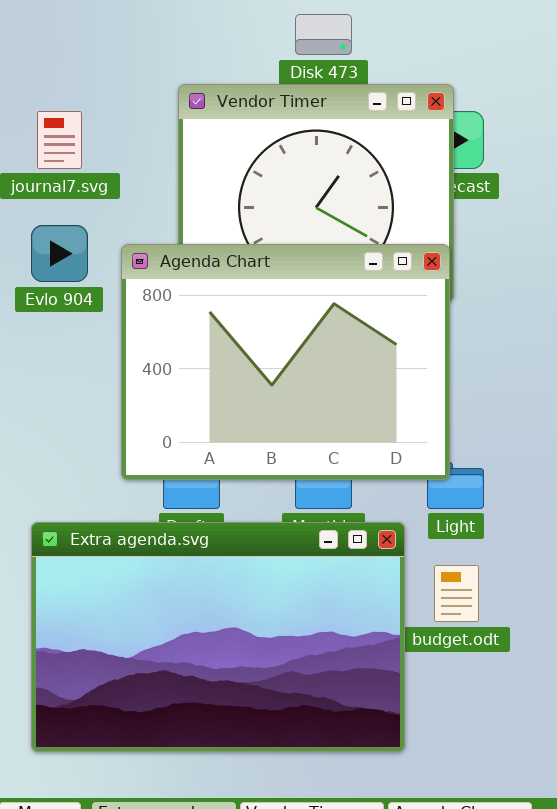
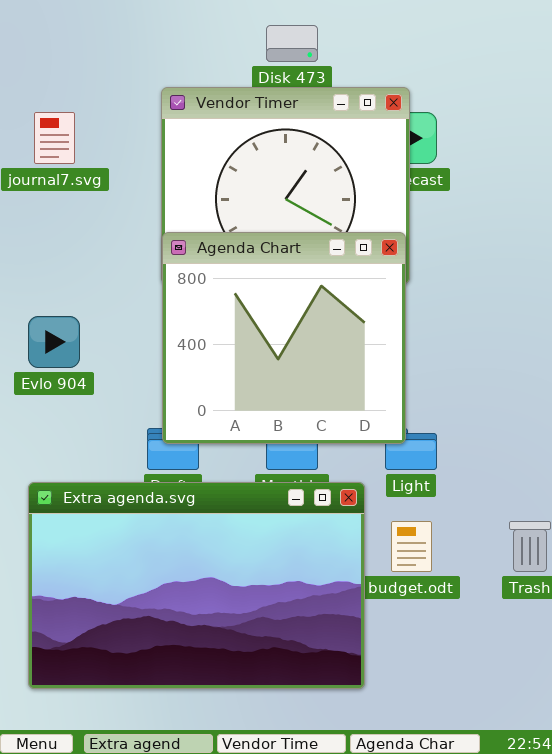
Evlo 904: [31,225,88,282] -> [28,316,80,368], moved
Agenda Chart: [121,244,450,480] -> [162,232,406,444], resized

